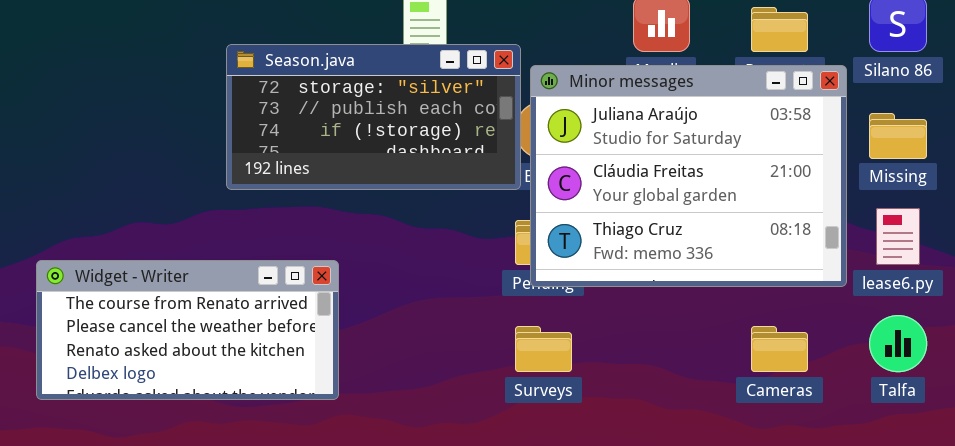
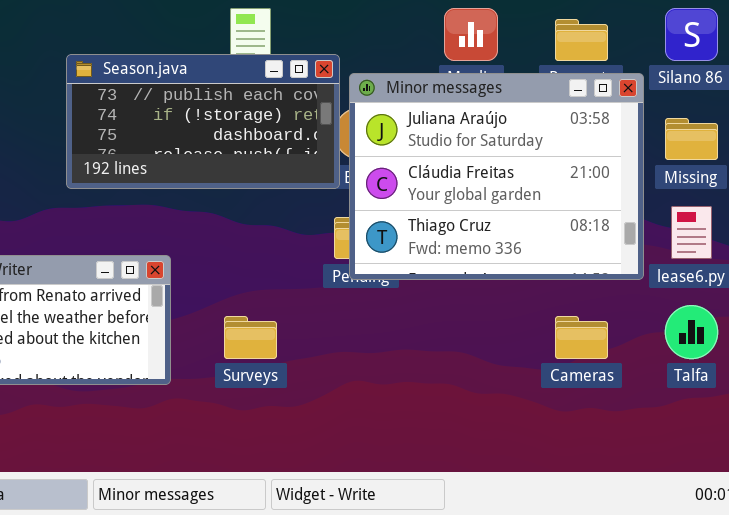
Season.java: [226,44,521,190] -> [66,54,340,189], scrolled down 1 row
Surveys: [515,326,572,372] -> [224,316,277,359], moved

